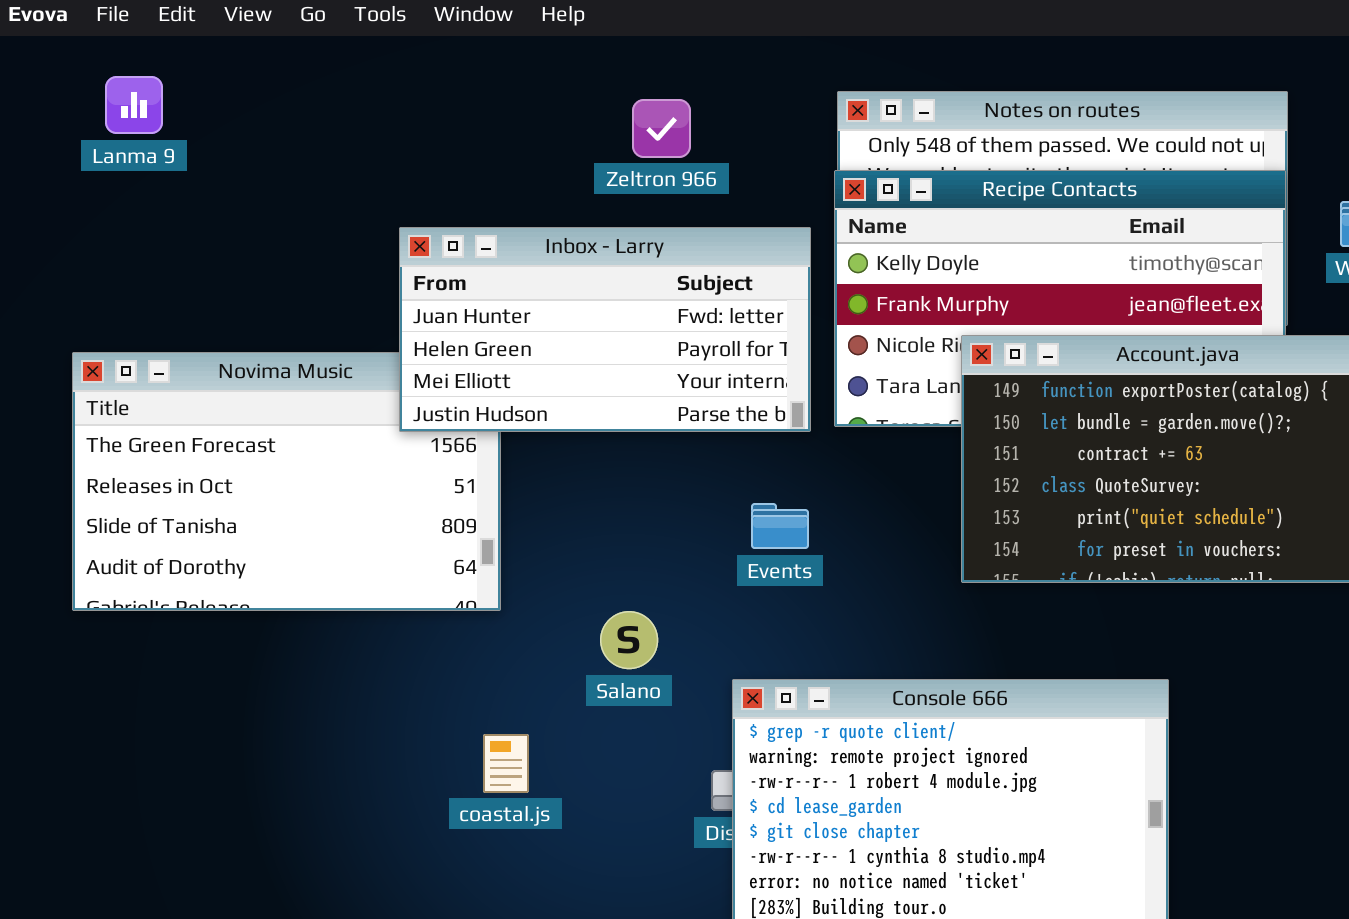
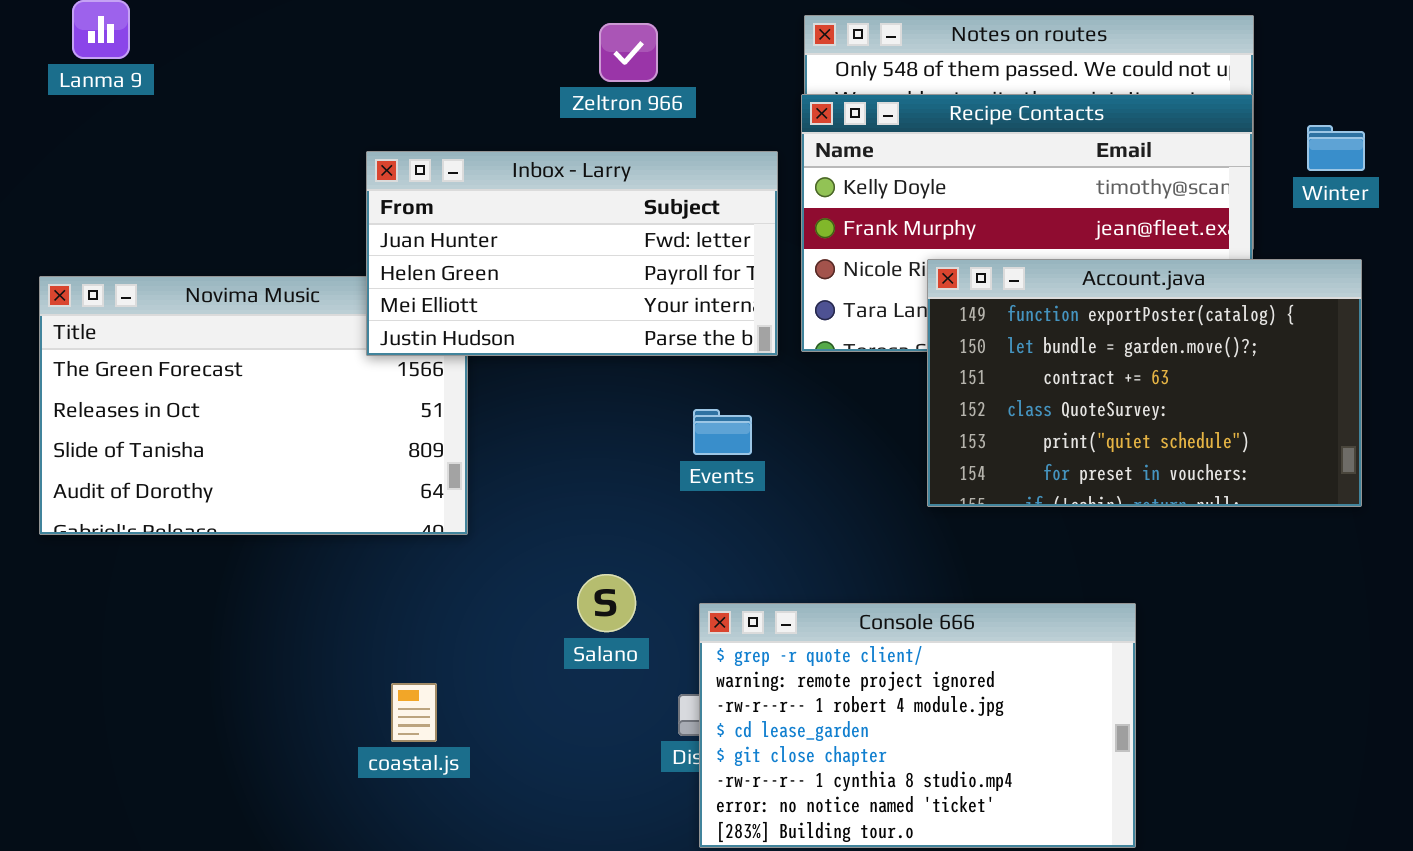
Events: [751,503,809,549] -> [693,409,752,455], moved
Salano: [600,611,658,669] -> [577,574,636,632], moved
coastal.js: [483,734,529,793] -> [391,683,437,742], moved

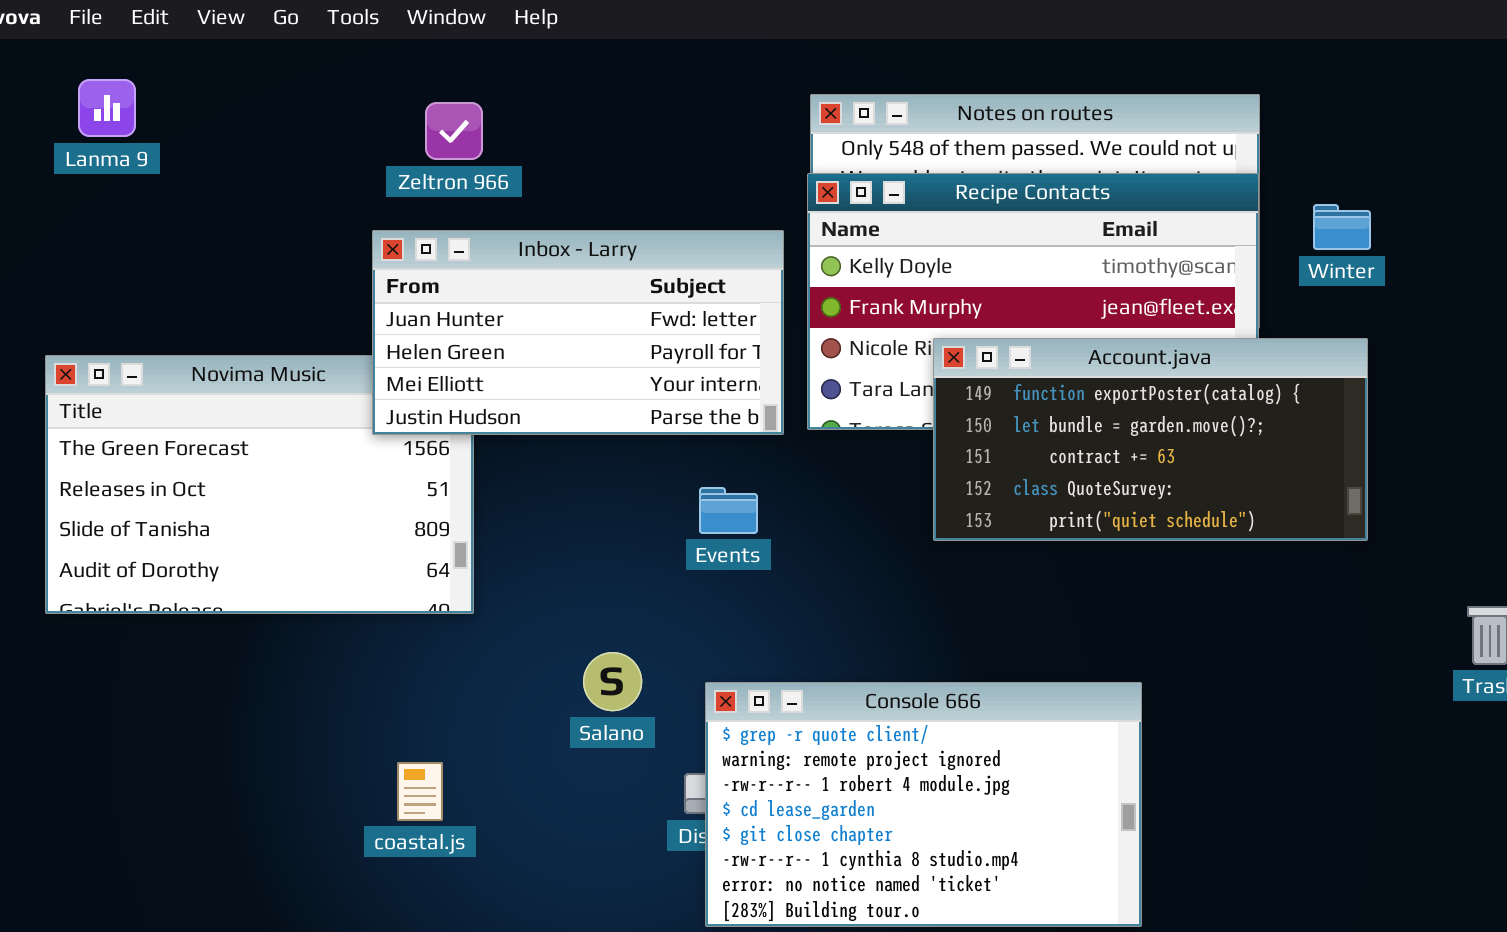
Zeltron 966: [599,23,658,82] -> [425,102,483,160], moved
Account.java: [927,259,1362,507] -> [933,338,1368,541], resized

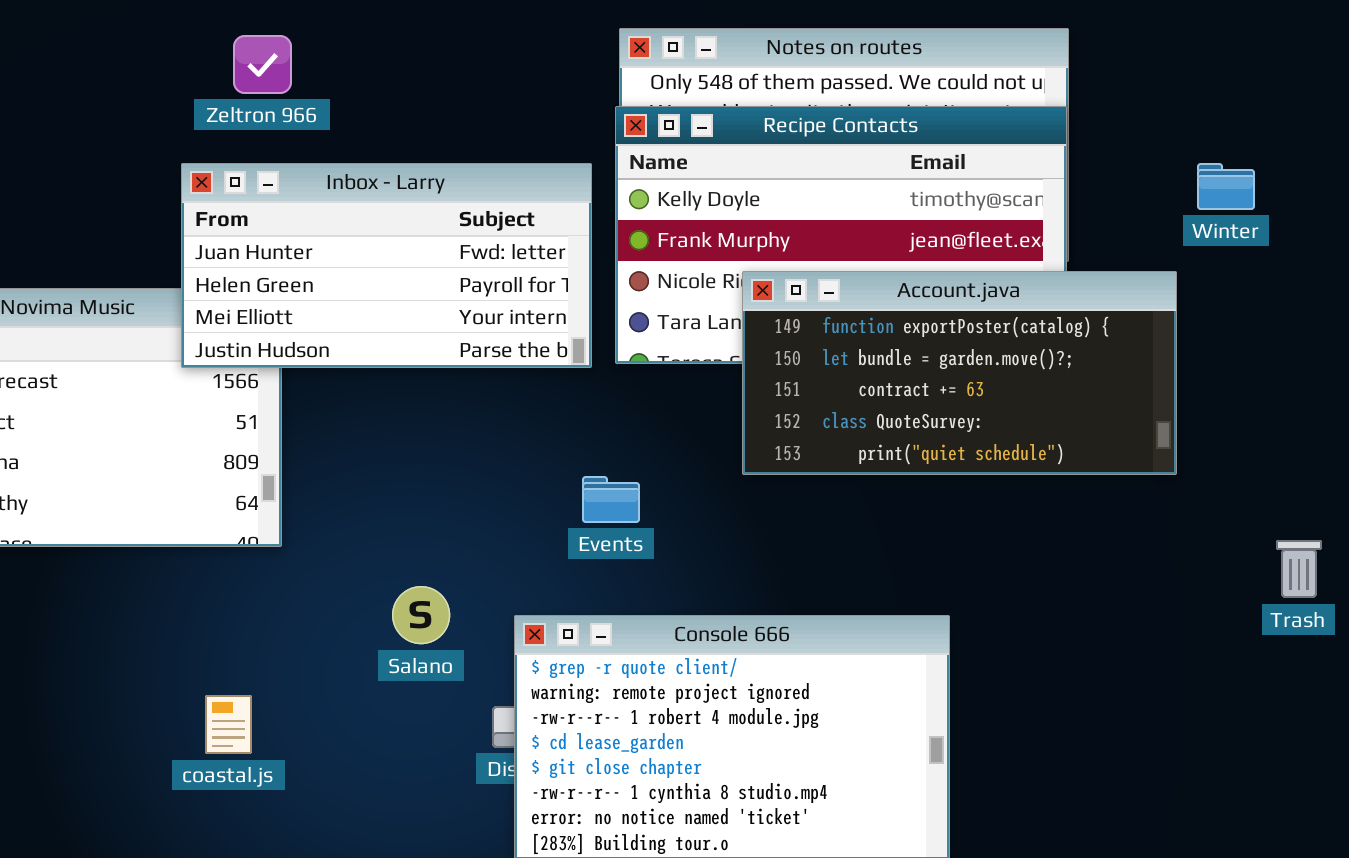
Winter: [1313,204,1371,250] -> [1197,163,1255,210], moved
Events: [699,487,758,534] -> [582,476,640,523], moved

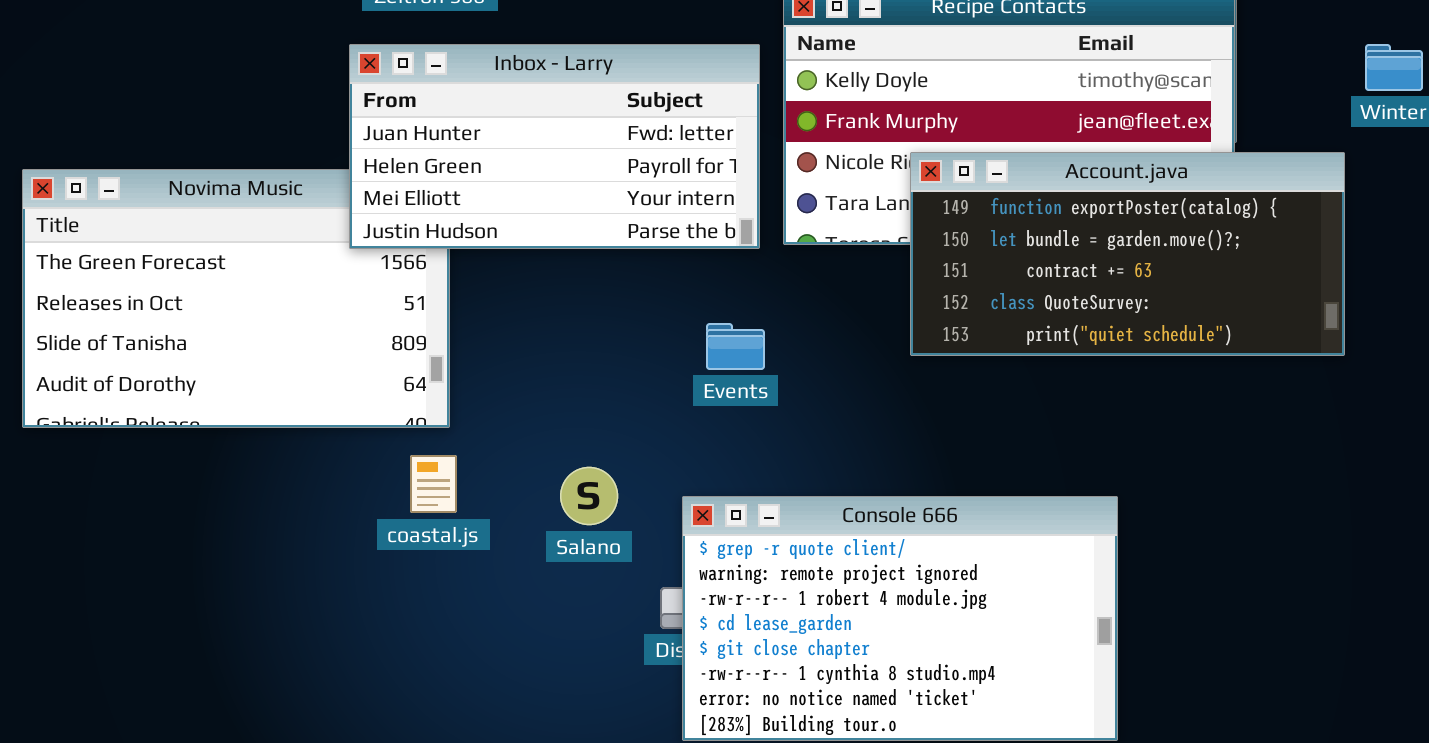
Events: [582,476,640,523] -> [706,323,765,370], moved
coastal.js: [205,695,252,754] -> [410,455,457,513], moved

